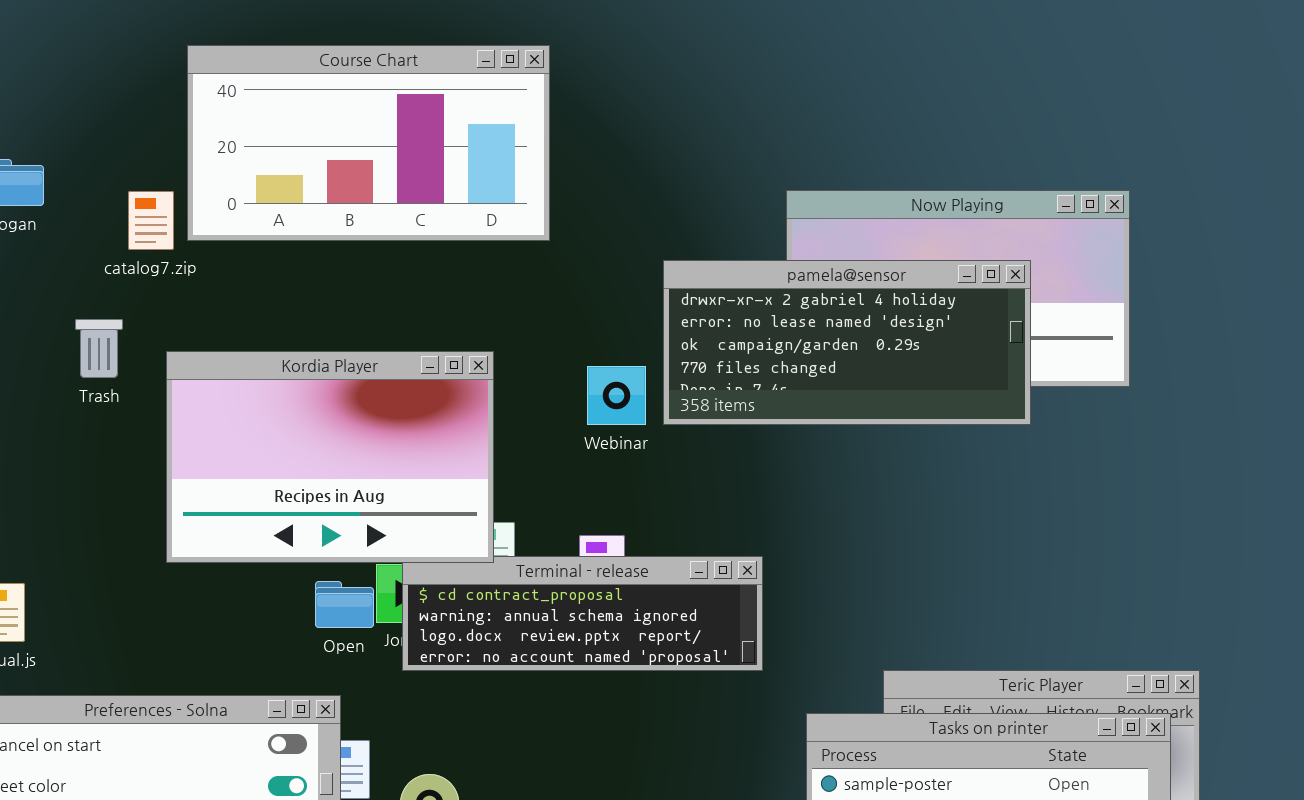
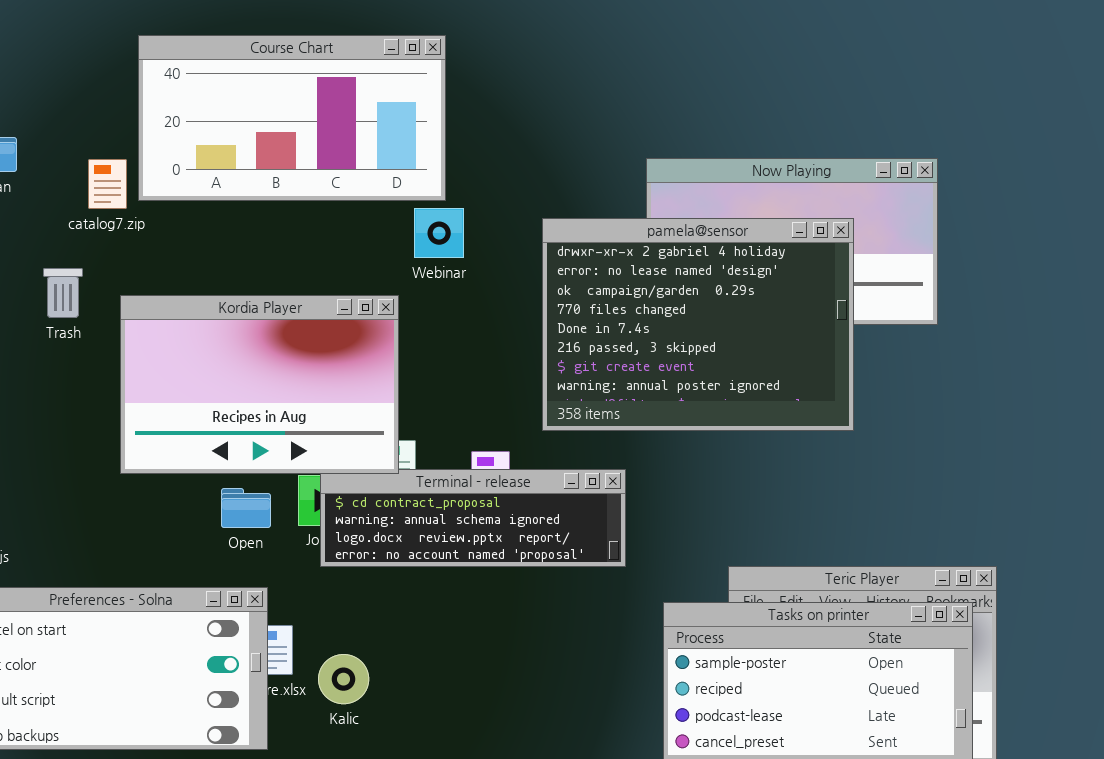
pamela@sensor: [663,260,1031,425] -> [542,218,854,431], resized
Webinar: [587,366,646,425] -> [414,208,464,258], moved
Open: [315,581,374,628] -> [221,488,271,528], moved

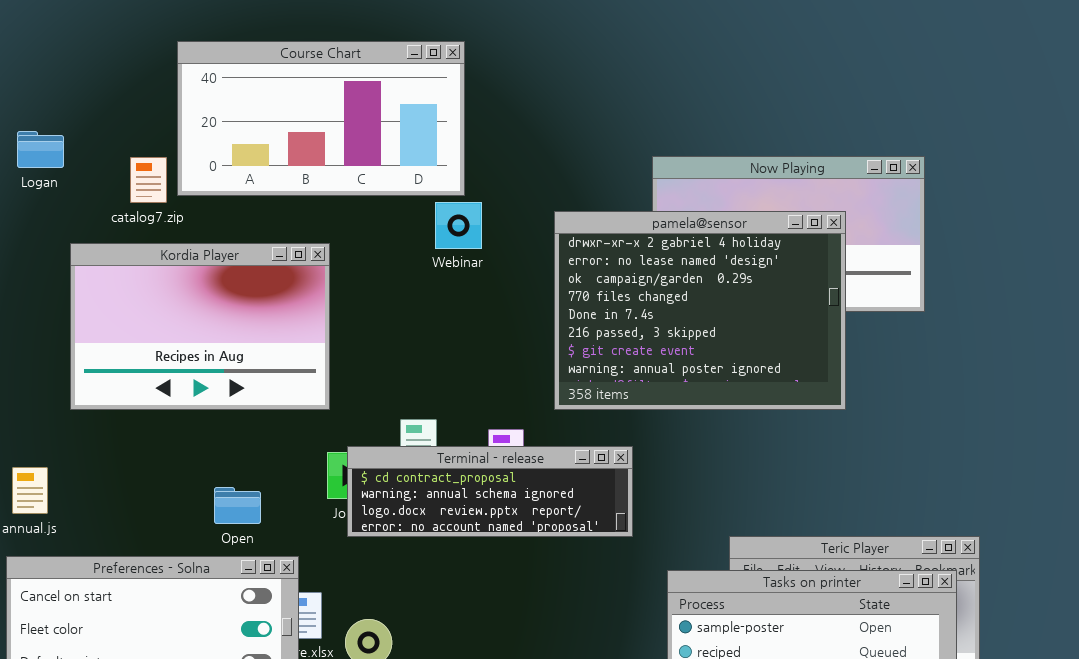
Kordia Player: [120,295,399,474] -> [70,243,330,410], moved
Open: [221,488,271,528] -> [214,487,261,524], moved

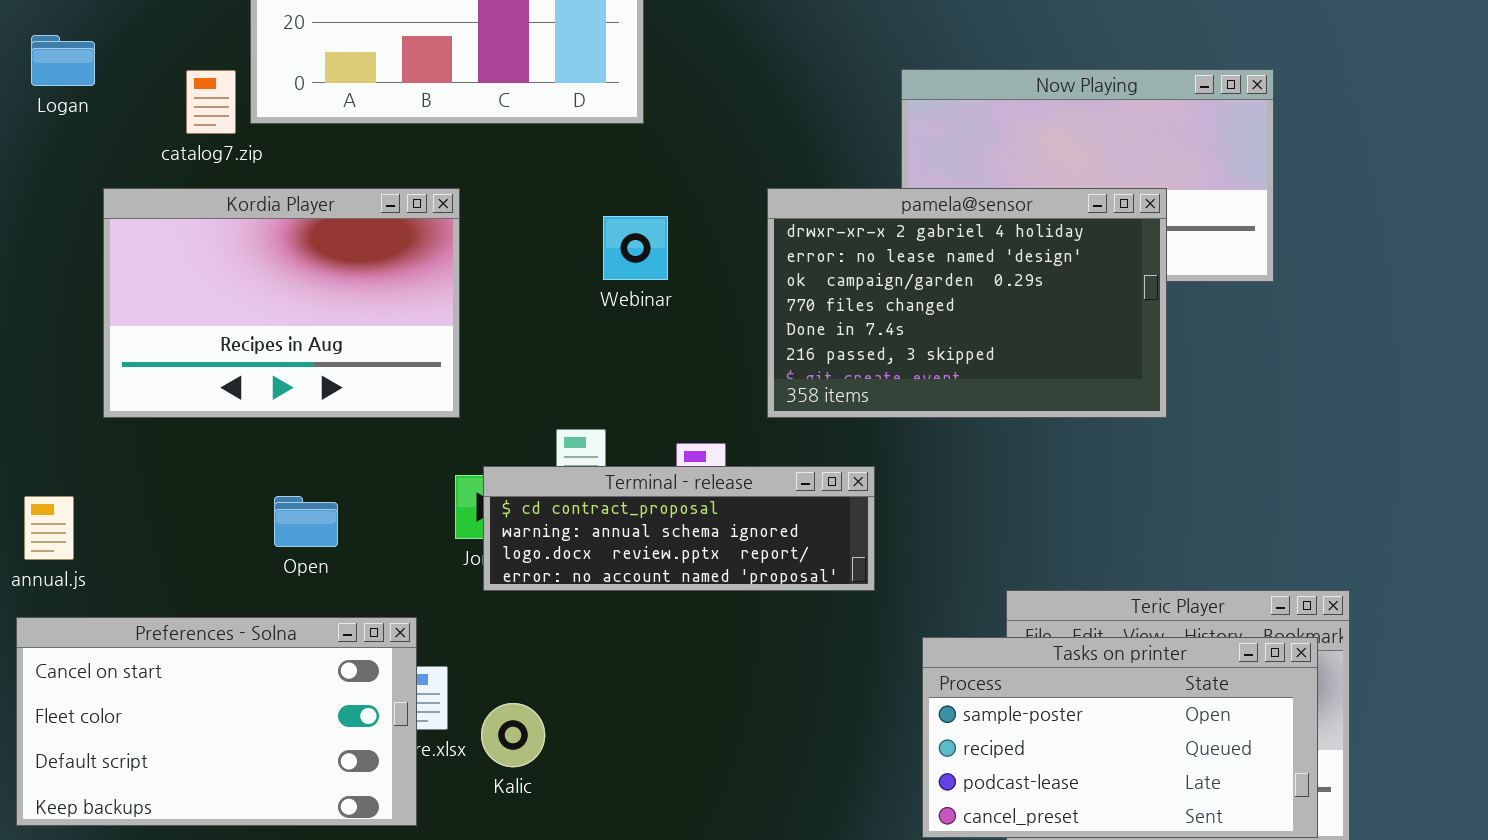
Webinar: [435,202,482,249] -> [603,216,668,280], moved
pamela@sensor: [554,211,846,410] -> [767,188,1167,418], resized
Open: [214,487,261,524] -> [274,496,338,547], moved

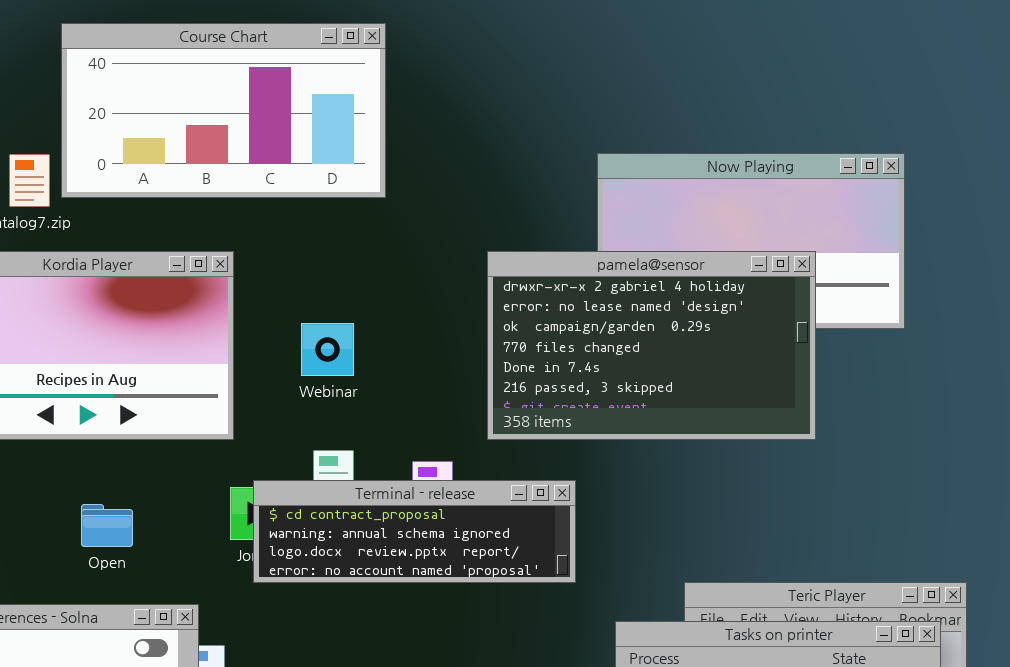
Webinar: [603,216,668,280] -> [301,323,354,376], moved

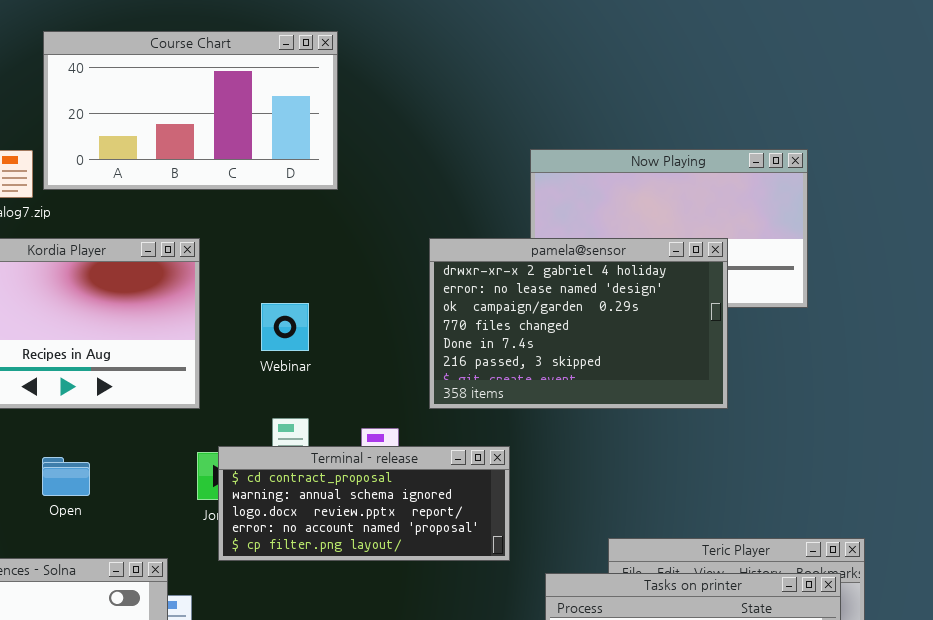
Terminal - release: [253,480,576,583] -> [218,446,510,561], resized
Open: [81,504,133,547] -> [42,457,90,496], moved

